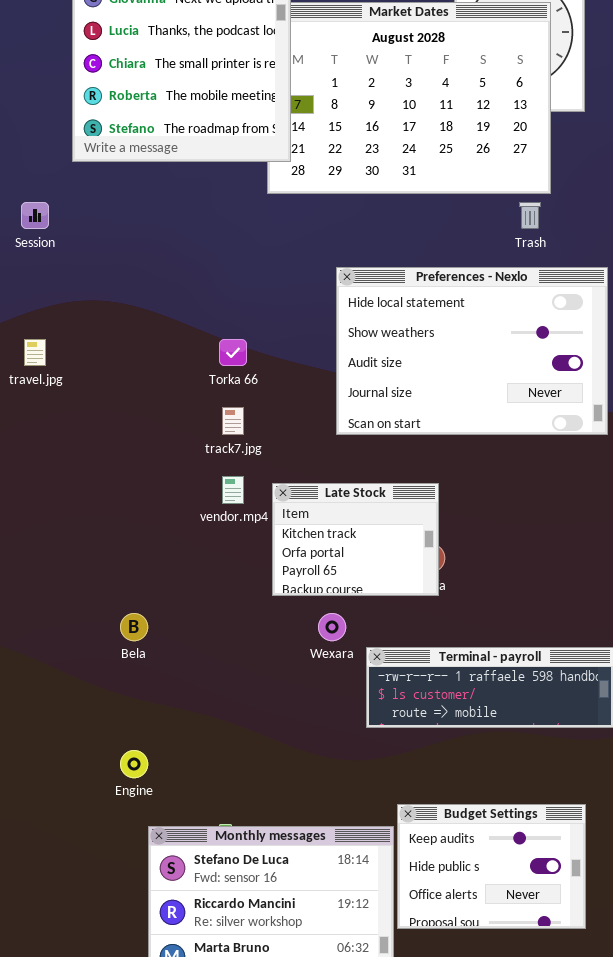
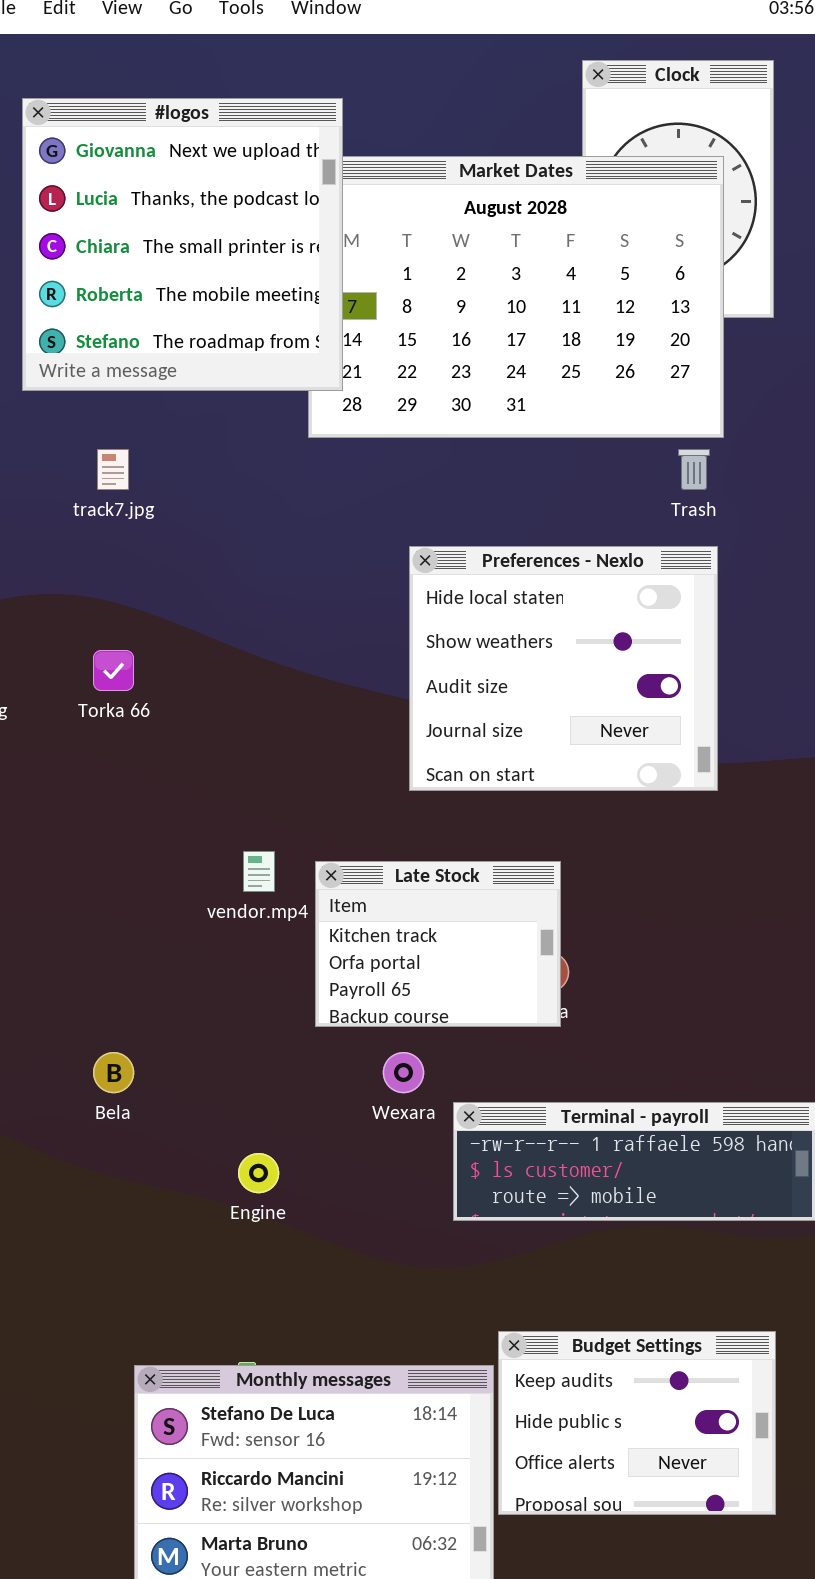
Preferences - Nexlo: [336,267,608,435] -> [409,546,718,791], resized
Torka 66: [219,339,247,366] -> [93,650,134,691], moved
track7.jpg: [222,407,244,435] -> [97,449,129,490], moved
Engine: [120,750,148,778] -> [238,1153,279,1193], moved

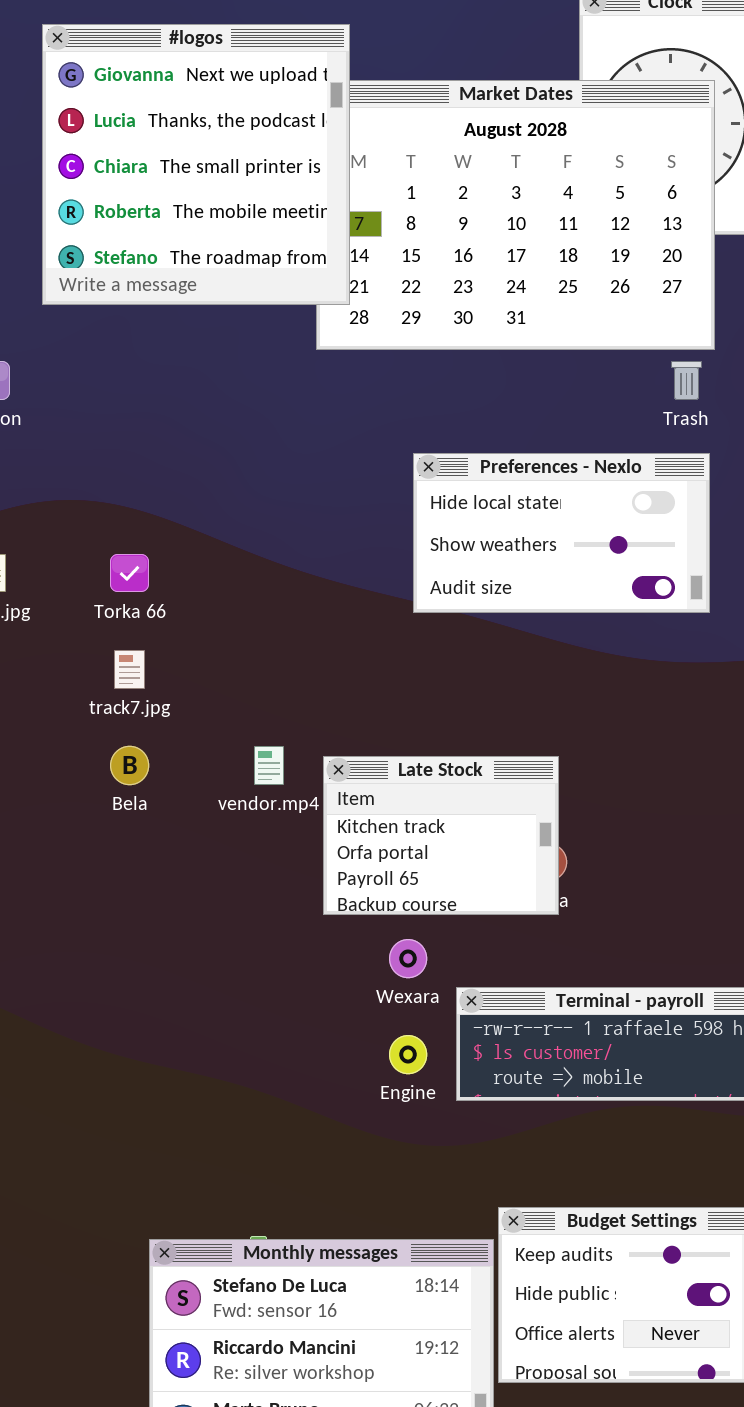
track7.jpg: [97,449,129,490] -> [114,650,145,689], moved
Preferences - Nexlo: [409,546,718,791] -> [413,453,710,613], resized
Bela: [93,1052,134,1093] -> [110,746,149,785], moved
Engine: [238,1153,279,1193] -> [389,1035,427,1074], moved

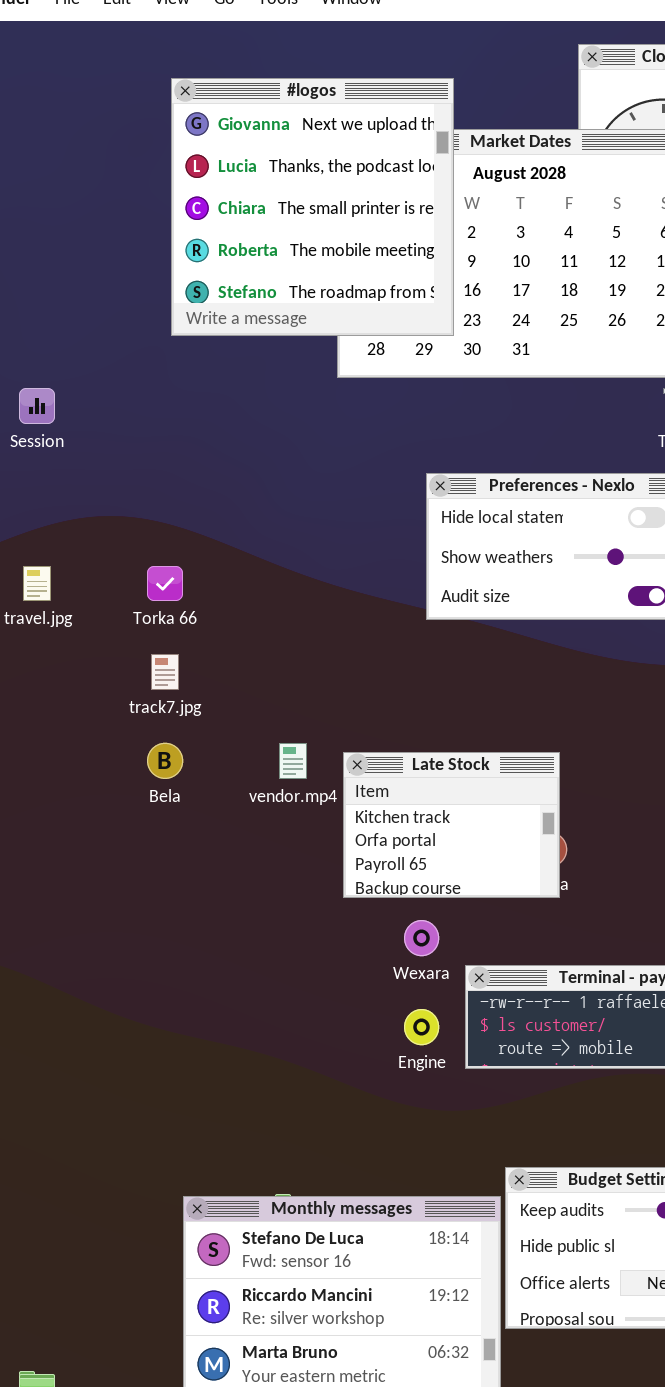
#logos: [42,24,350,305] -> [171,78,454,336], moved

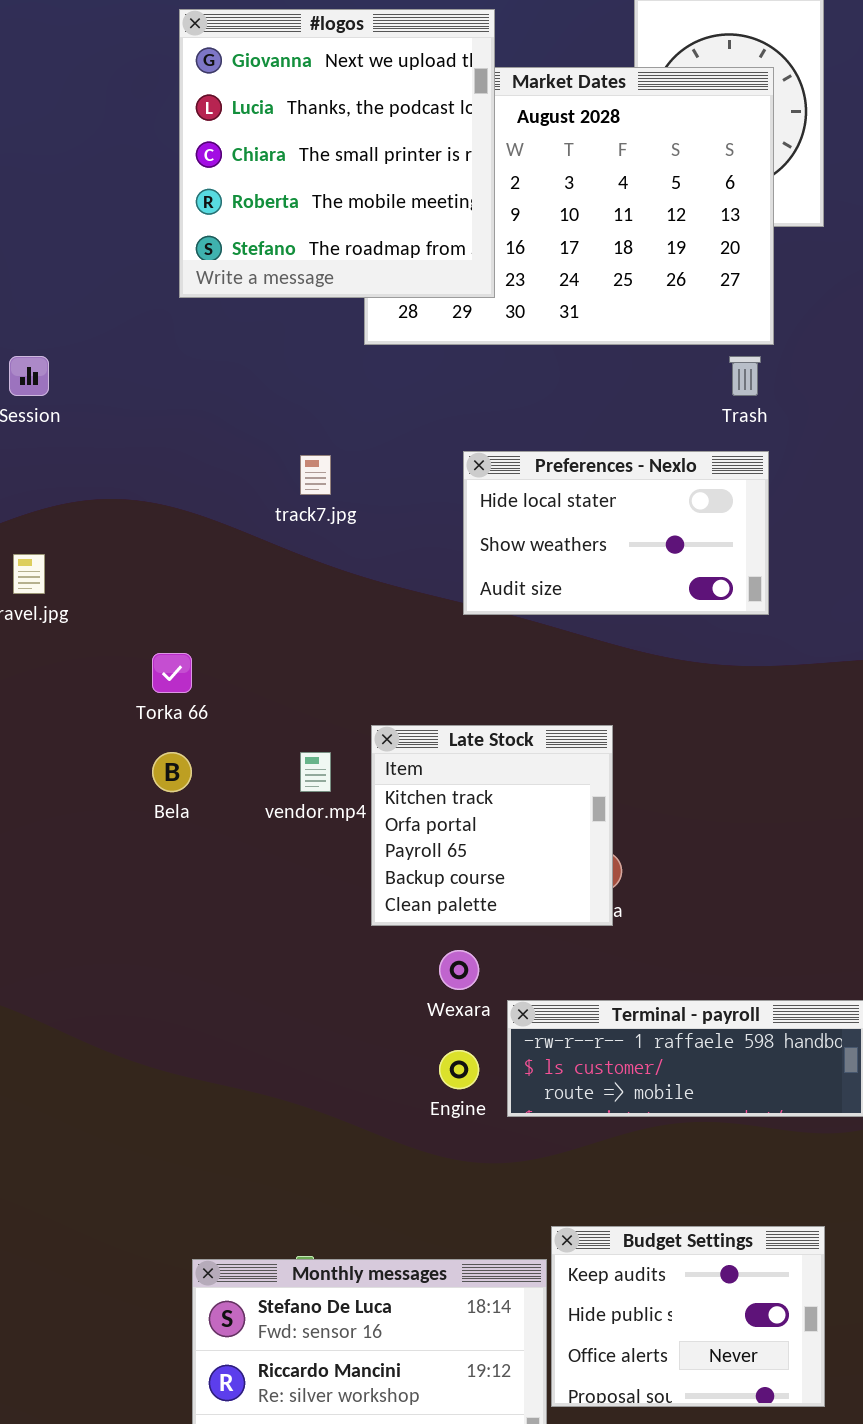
Torka 66: [147,566,183,601] -> [152,653,192,693], moved
track7.jpg: [151,654,179,690] -> [300,455,331,495], moved
Late Stock: [343,752,560,898] -> [371,725,613,926], resized

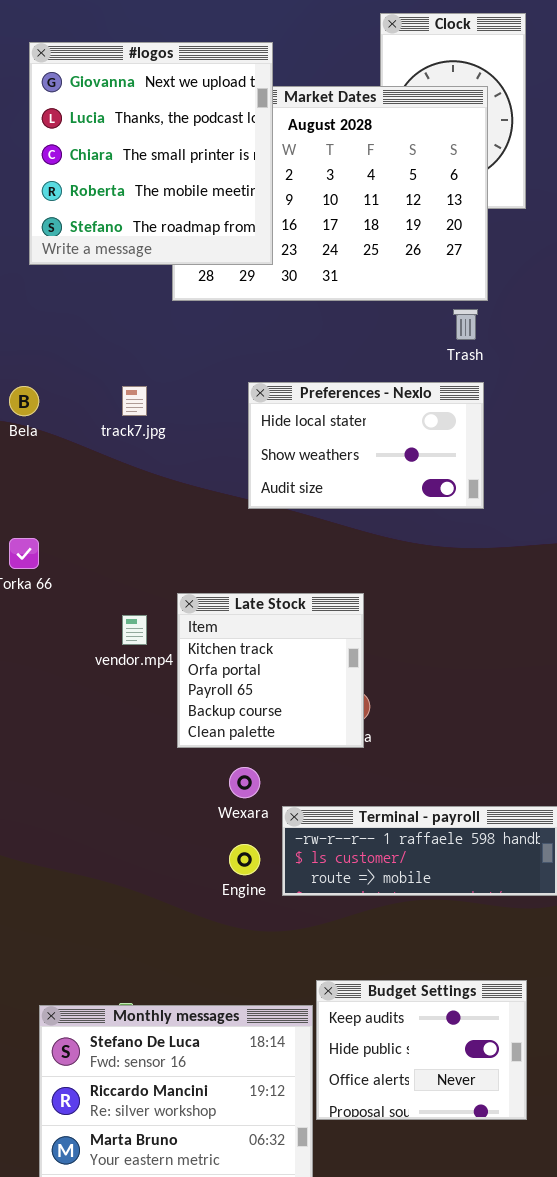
Bela: [152,752,192,792] -> [9,386,39,416], moved

